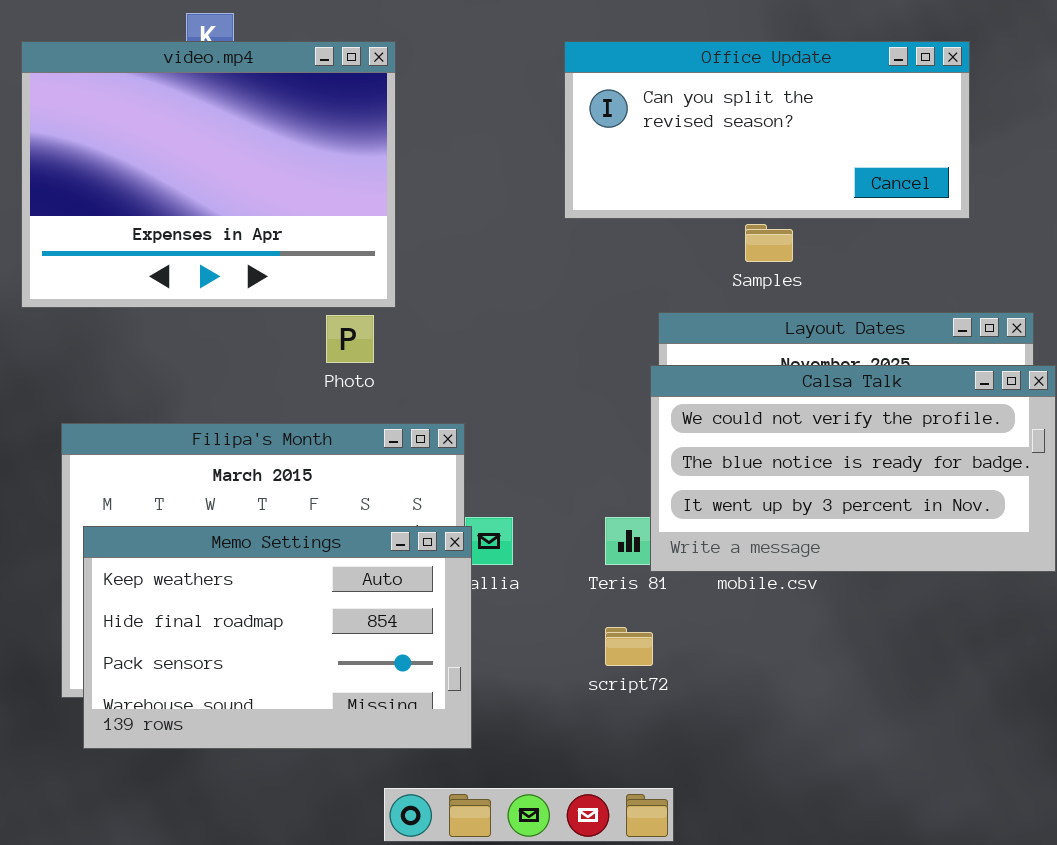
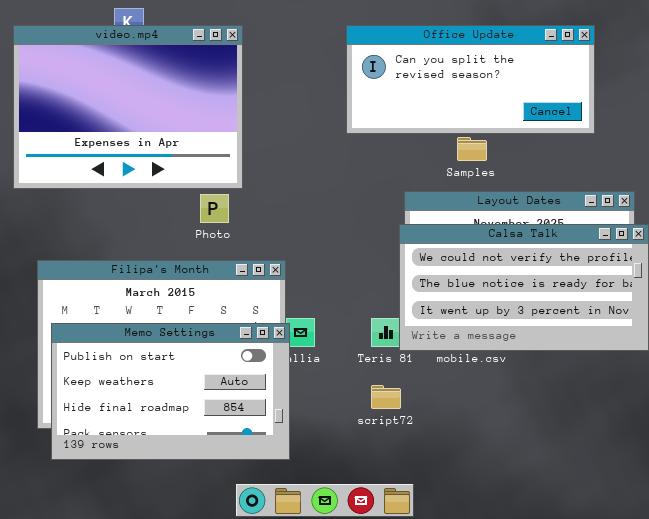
Memo Settings: [83,526,472,749] -> [51,323,290,460], scrolled up 1 row

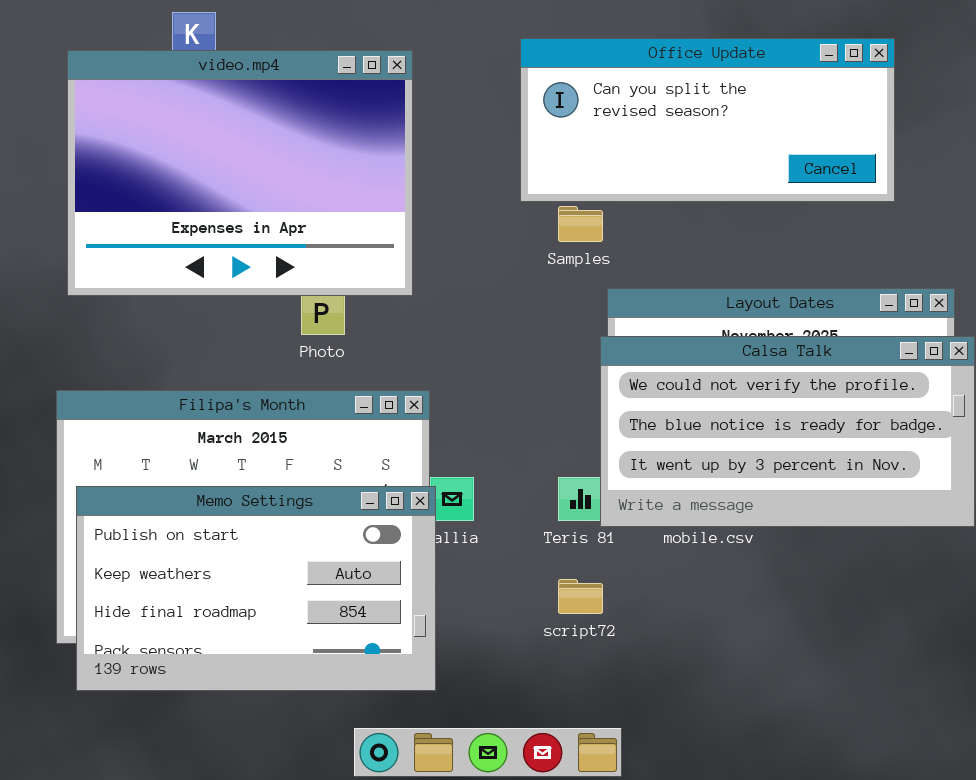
video.mp4: [13,25,243,189] -> [67,50,413,296], moved
Samples: [457,137,487,161] -> [558,206,603,242], moved

